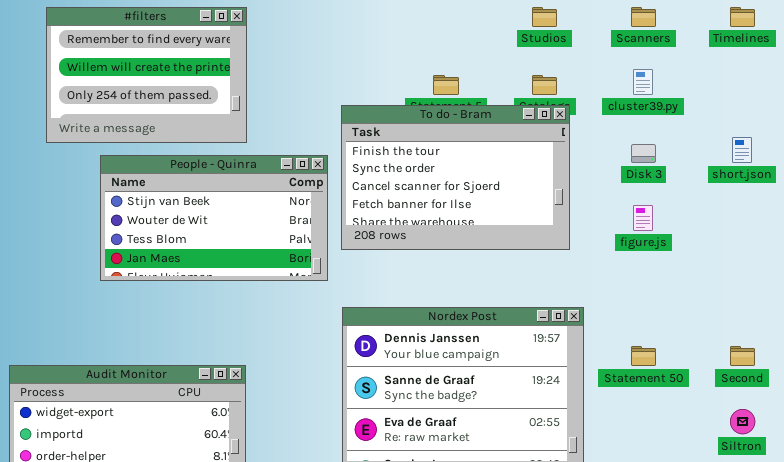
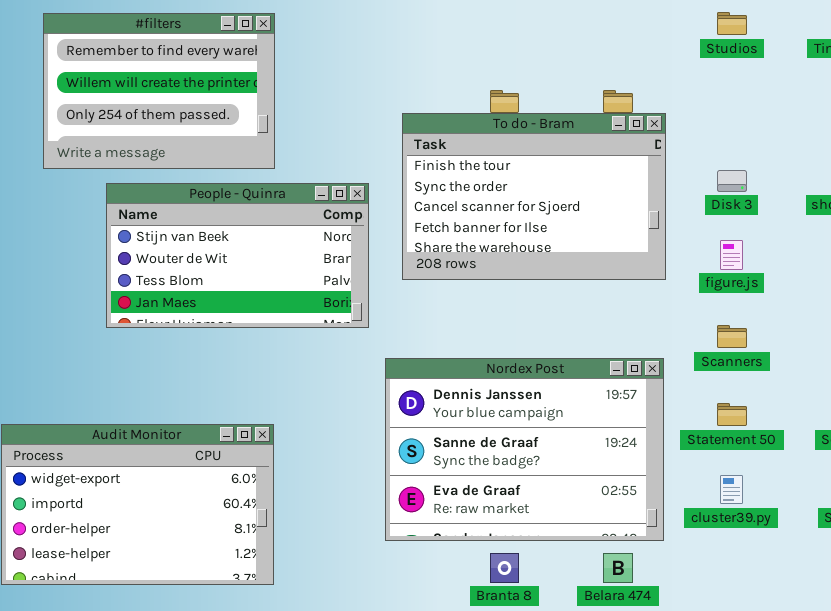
Studios: [532,7,557,27] -> [717,12,747,35], moved
Scanners: [631,7,656,27] -> [717,325,747,348], moved
cluster39.py: [633,69,653,95] -> [720,475,743,504], moved
To do - Bram: [341,105,570,250] -> [402,113,666,280], moved

